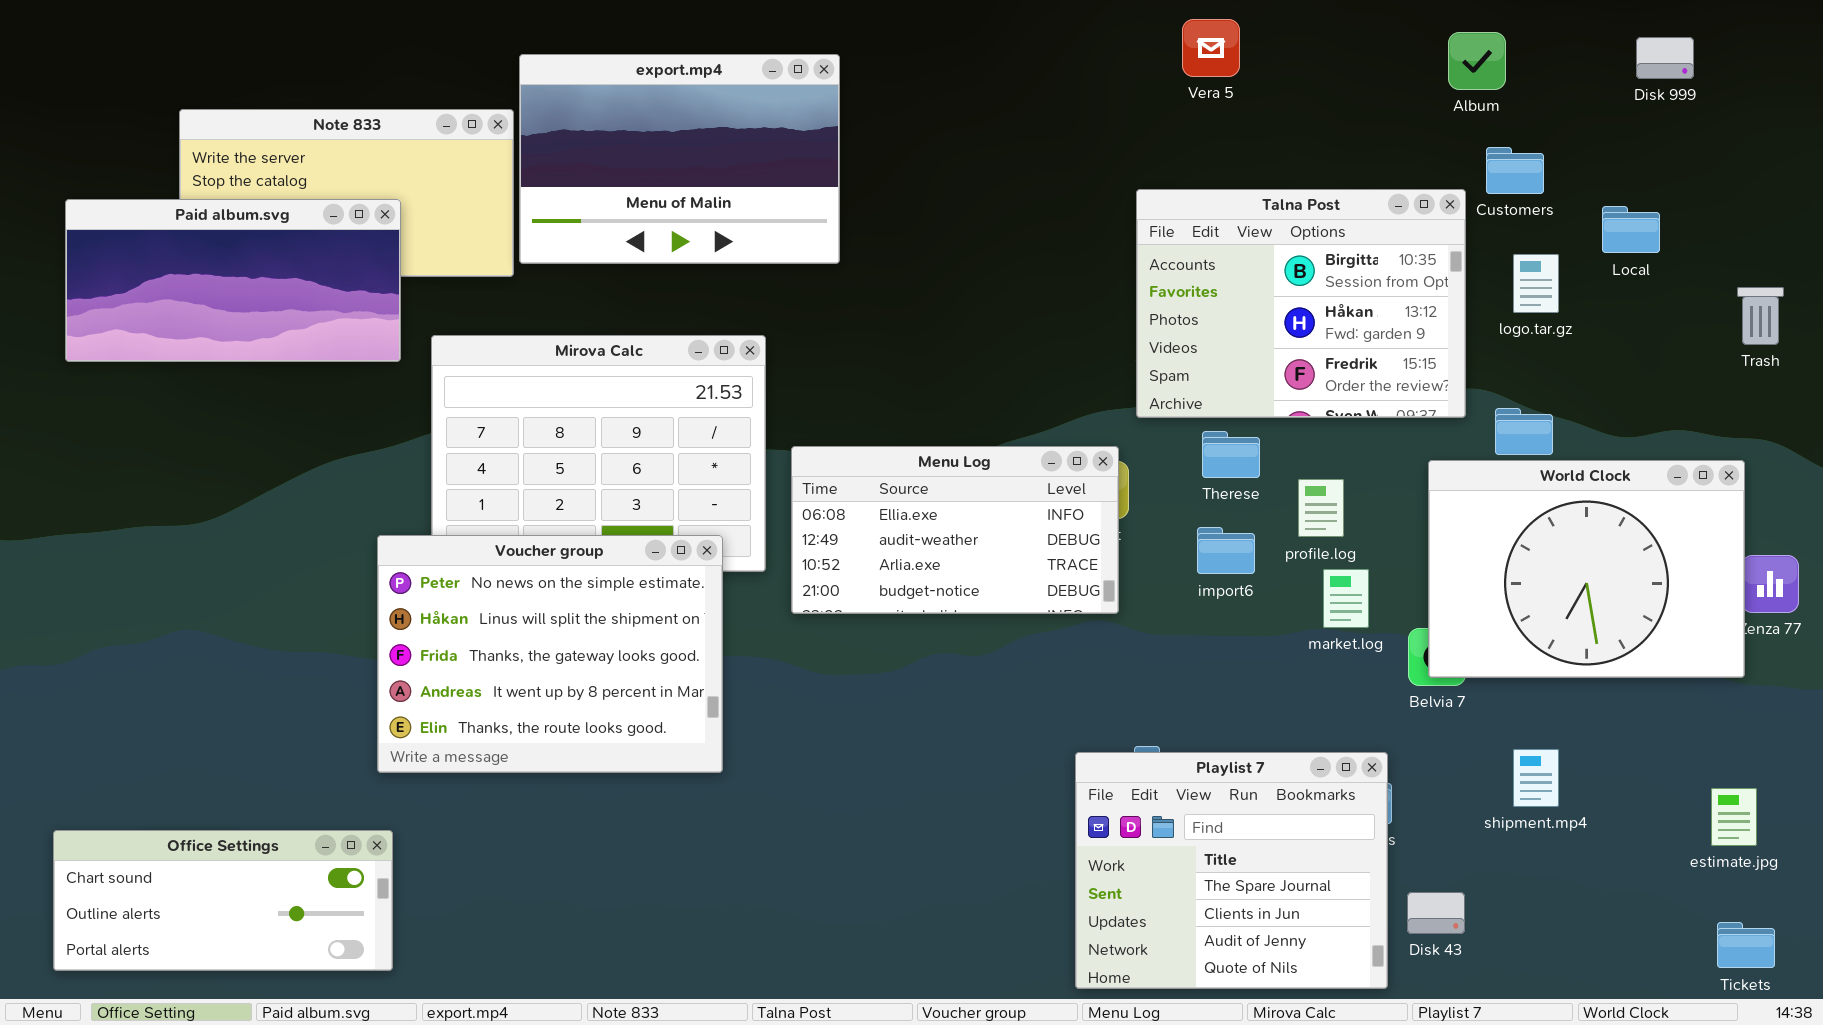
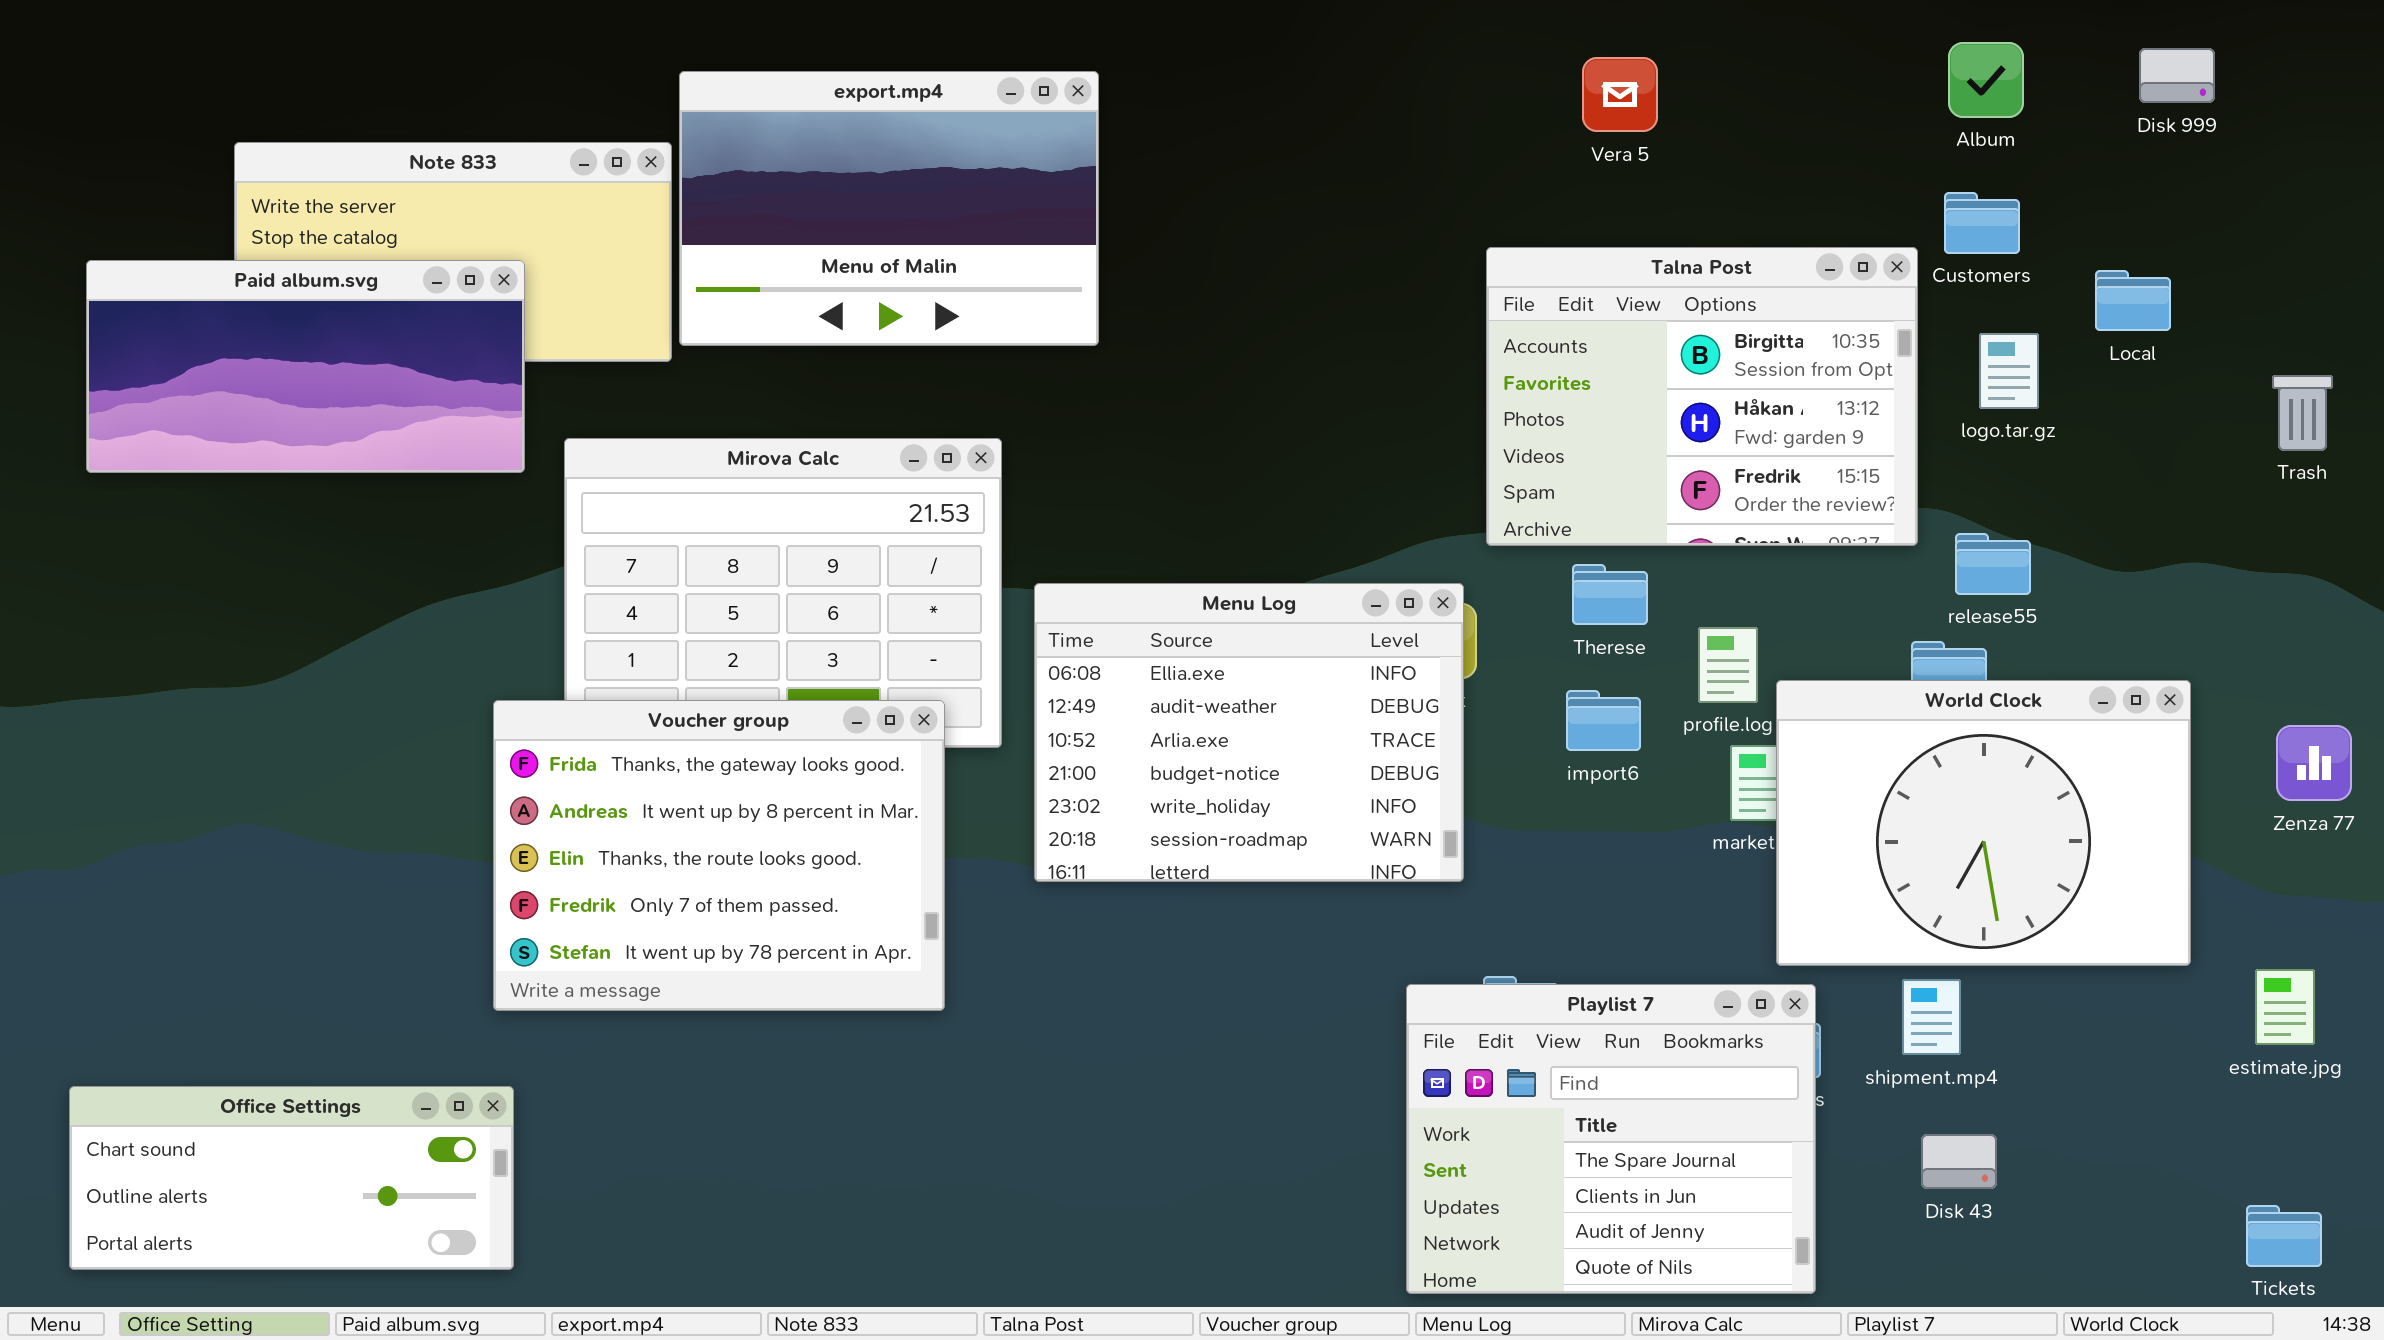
Vera 5: [1182,19,1240,77] -> [1582,57,1658,132], moved
Album: [1448,32,1506,90] -> [1948,42,2024,118], moved
Menu Log: [791,446,1119,614] -> [1034,583,1464,882], resized
World Clock: [1428,460,1745,678] -> [1776,680,2191,966], moved
Voucher group: [377,535,723,773] -> [493,700,945,1011], scrolled down 2 rows
shipment.mp4: [1513,749,1559,807] -> [1902,979,1961,1055], moved
estimate.jpg: [1711,788,1757,846] -> [2255,969,2315,1045], moved
Disk 43: [1407,892,1465,934] -> [1921,1134,1997,1189], moved

